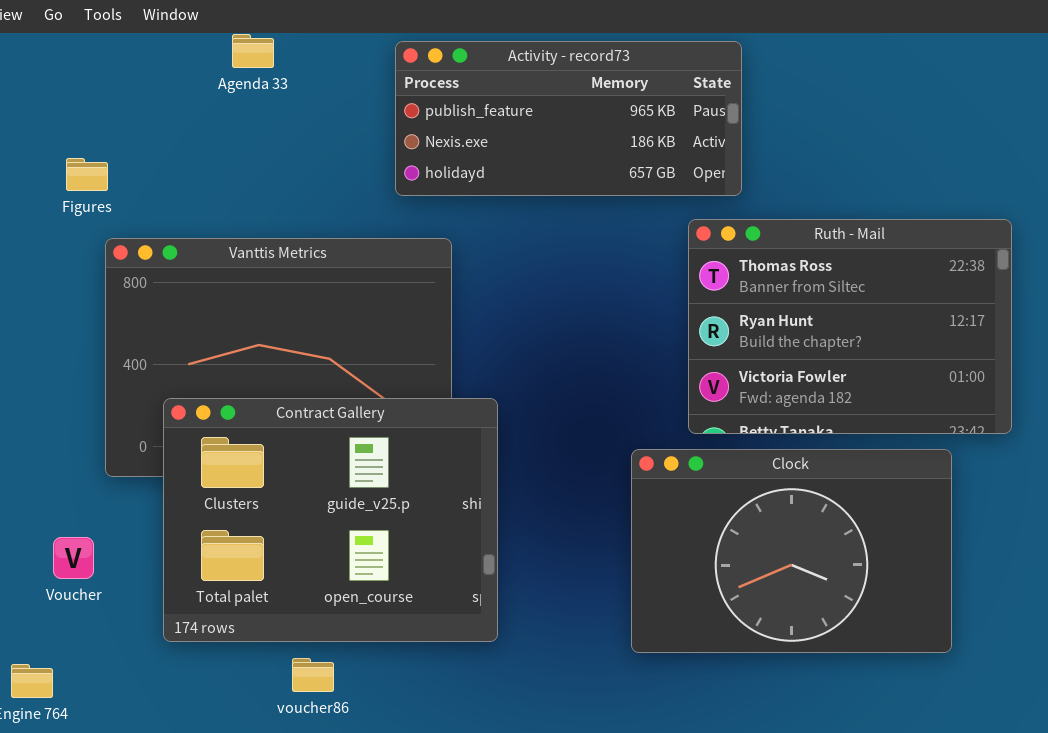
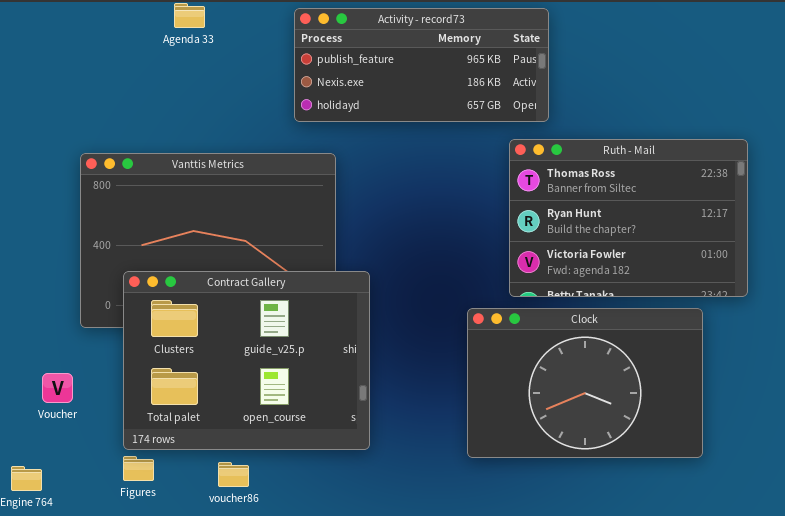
Figures: [66,158,108,191] -> [123,456,154,481], moved

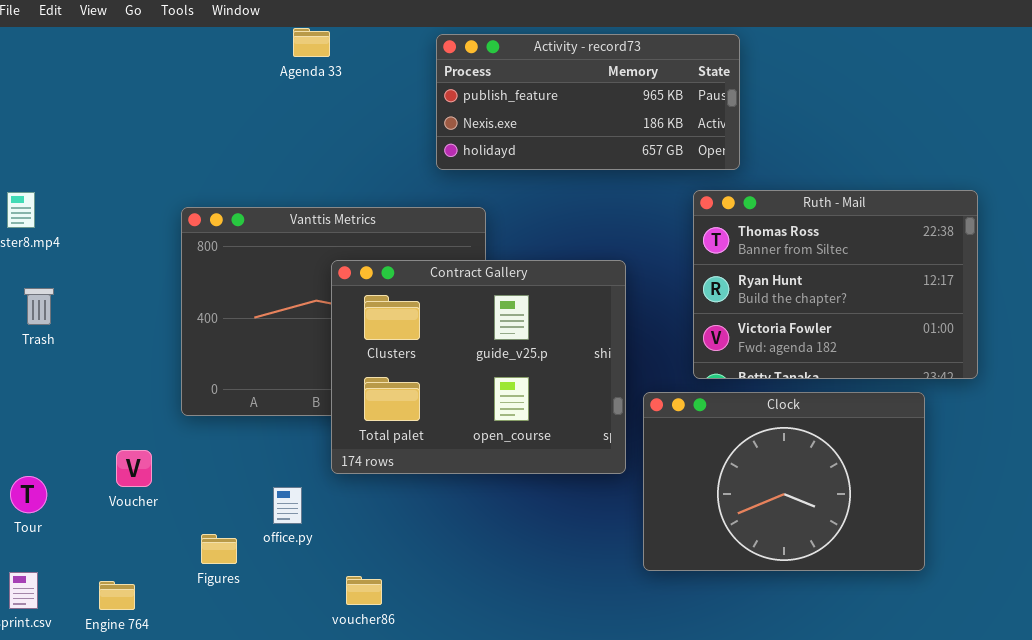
Contract Gallery: [123,271,370,450] -> [331,260,626,474], moved
Voucher: [42,373,73,403] -> [116,450,152,487], moved
Figures: [123,456,154,481] -> [201,534,237,564], moved

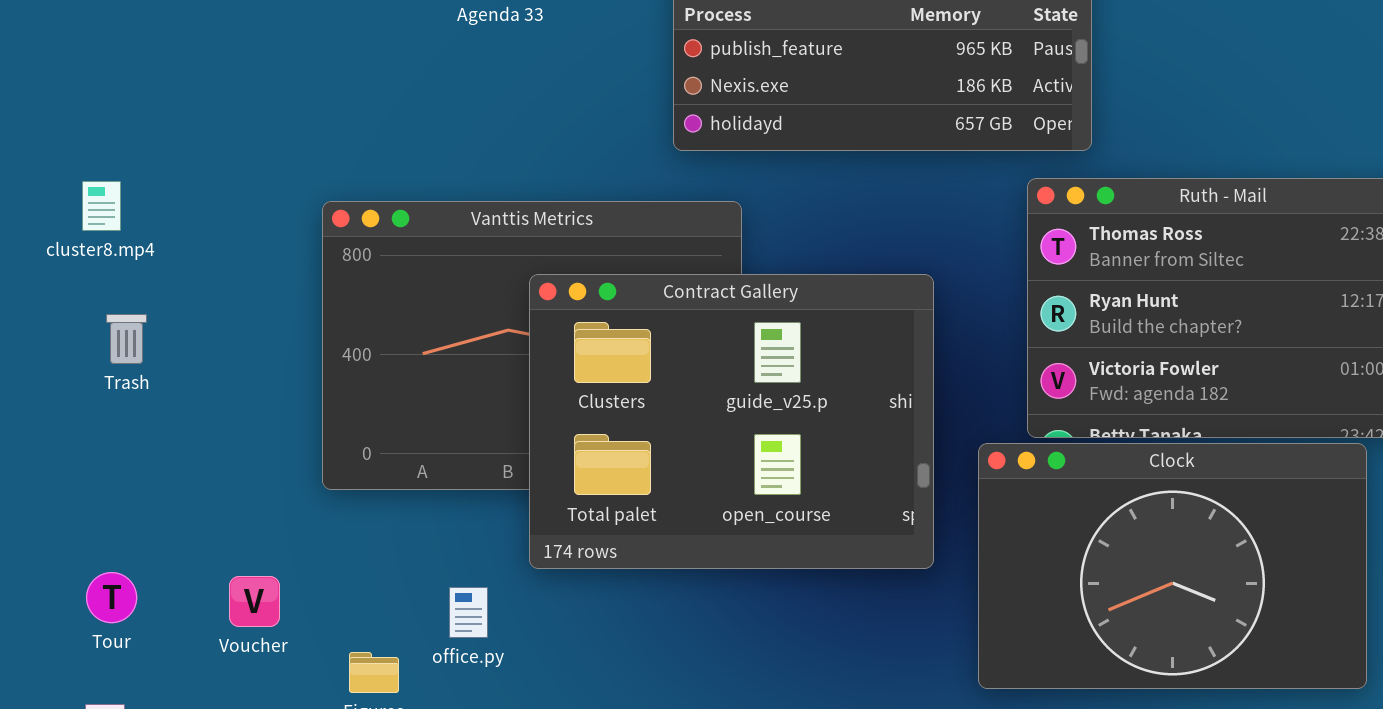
Clock: [643,392,925,571] -> [978,443,1367,689], moved
Voucher: [116,450,152,487] -> [229,576,280,627], moved

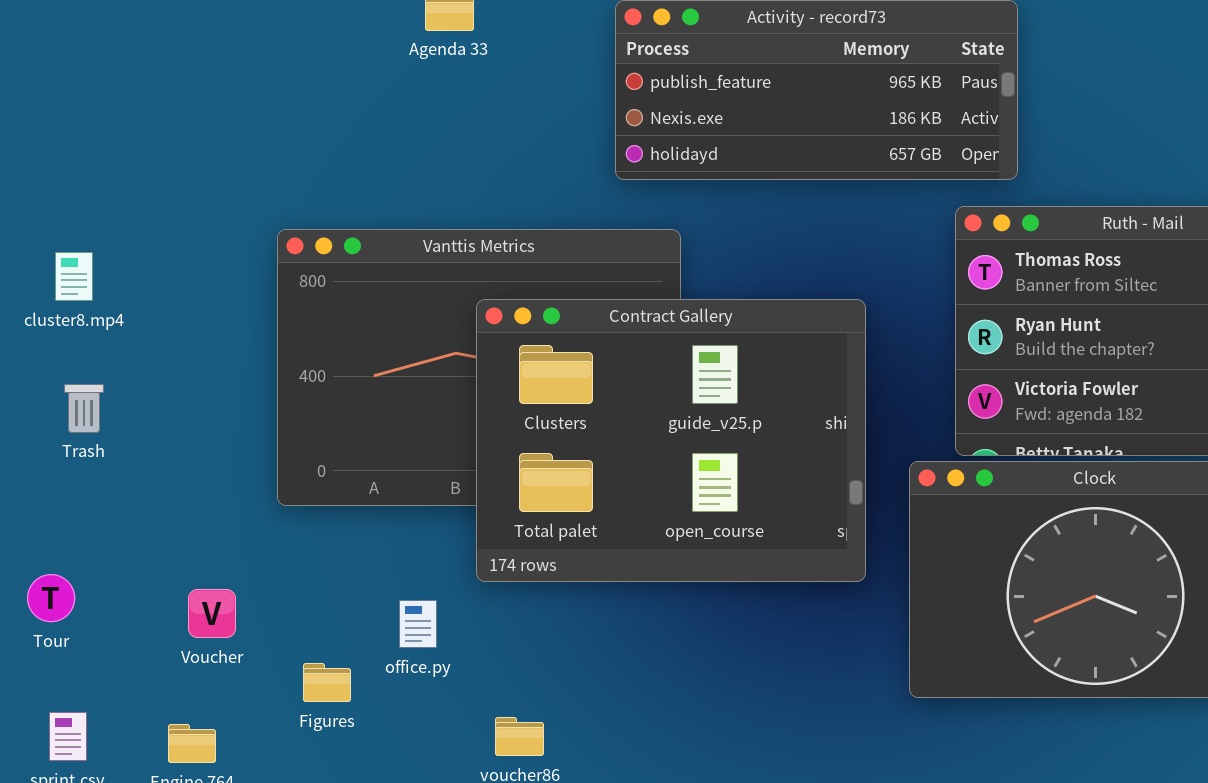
cluster8.mp4: [82,181,121,231] -> [55,252,93,301], moved
Trash: [106,314,147,364] -> [64,384,104,433], moved
Tour: [86,572,137,623] -> [27,574,75,622], moved

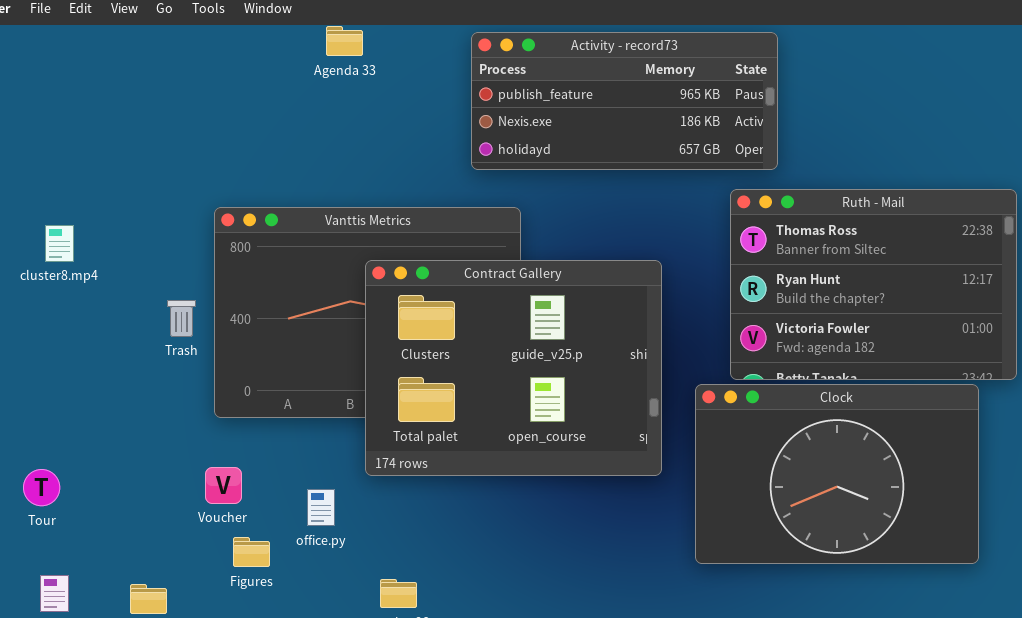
Trash: [64,384,104,433] -> [167,300,196,337], moved
Voucher: [188,589,236,638] -> [205,467,242,504], moved

